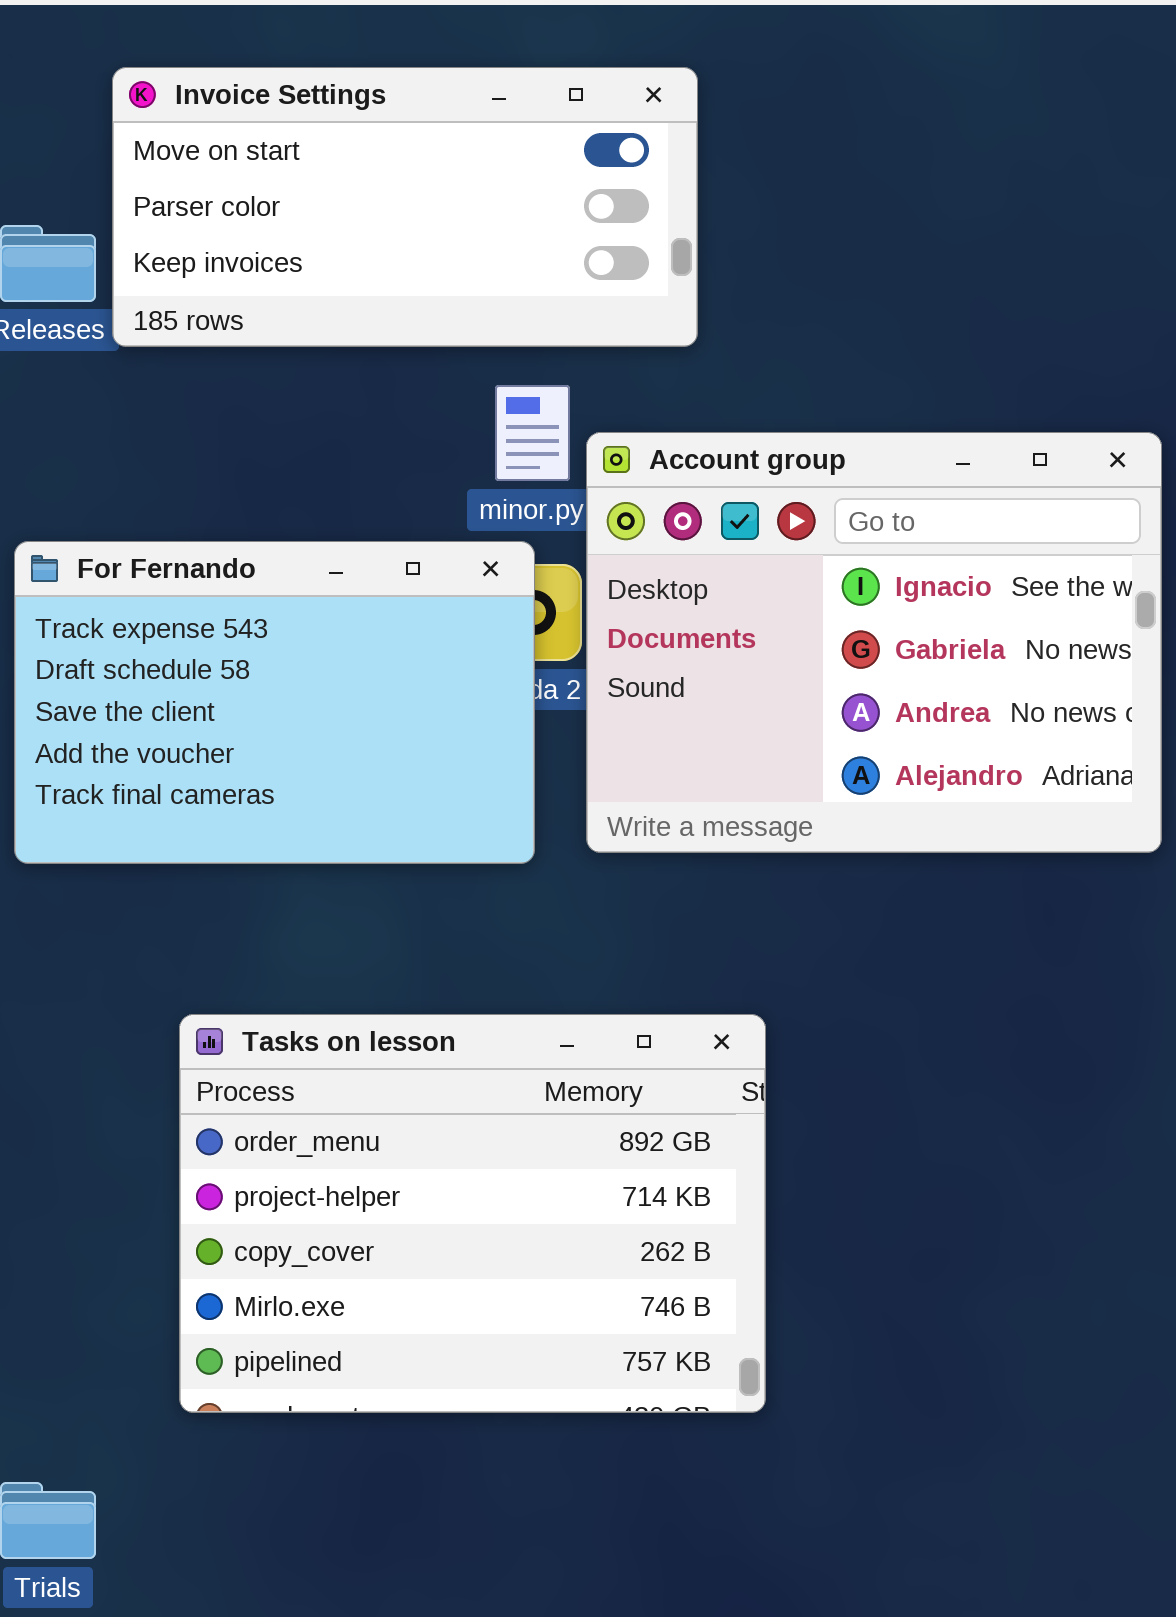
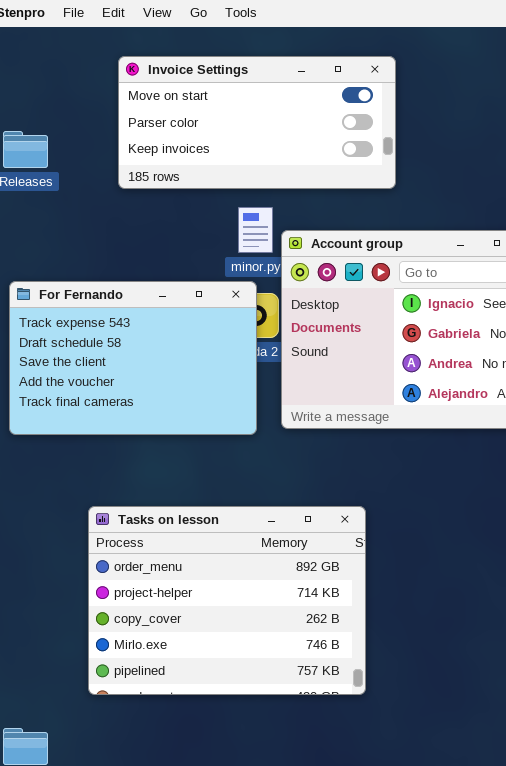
Invoice Settings: [112,67,698,347] -> [118,56,396,189], moved

